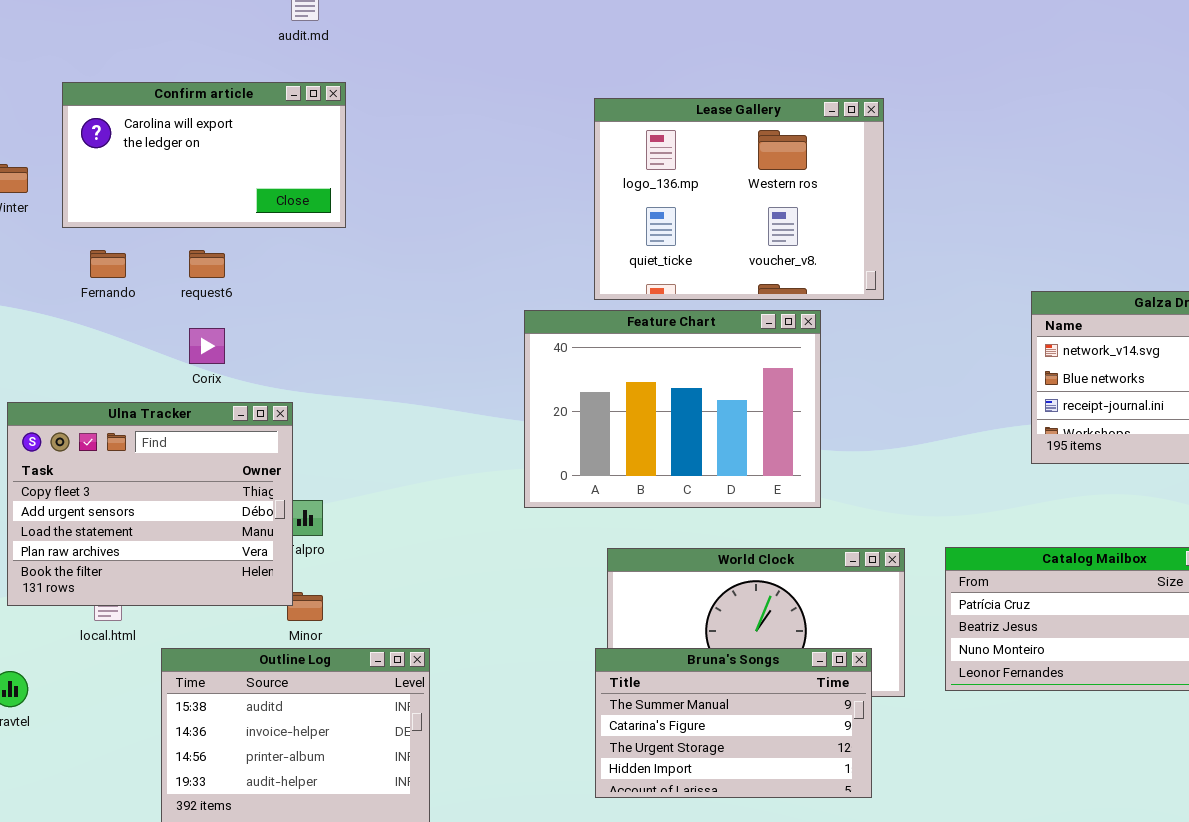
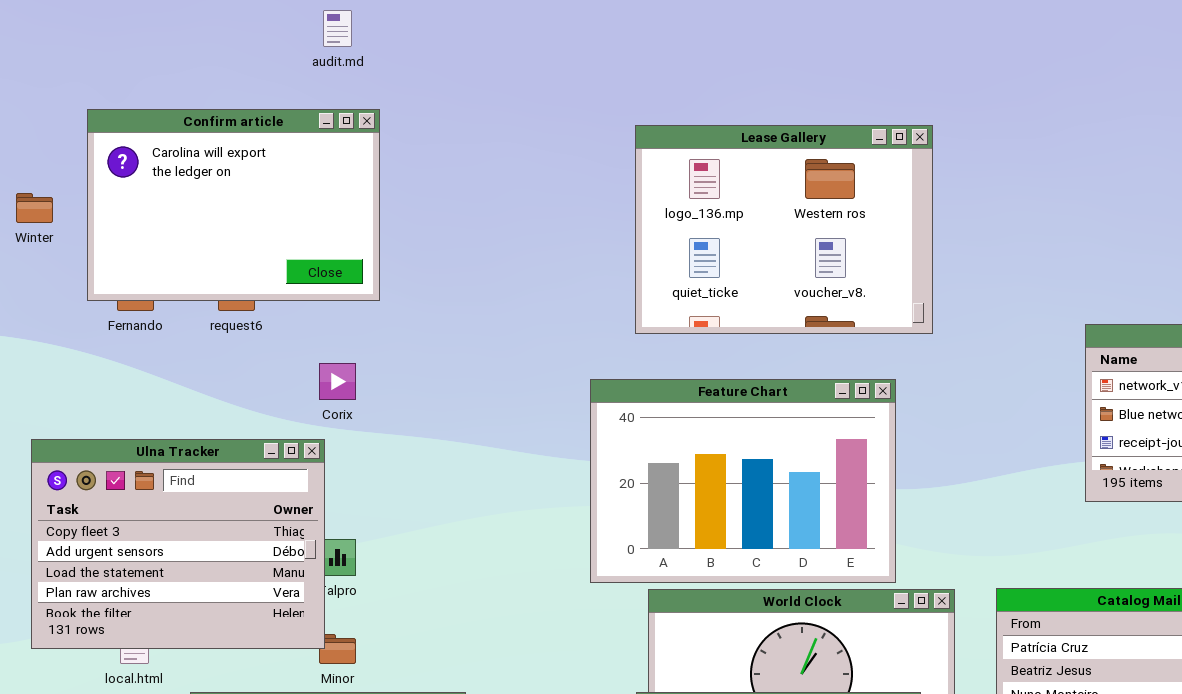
Confirm article: [62,82,346,228] -> [87,109,380,301], resized
Feature Chart: [524,310,821,508] -> [590,379,896,583], moved
Corix: [189,328,225,364] -> [319,363,356,400], moved

